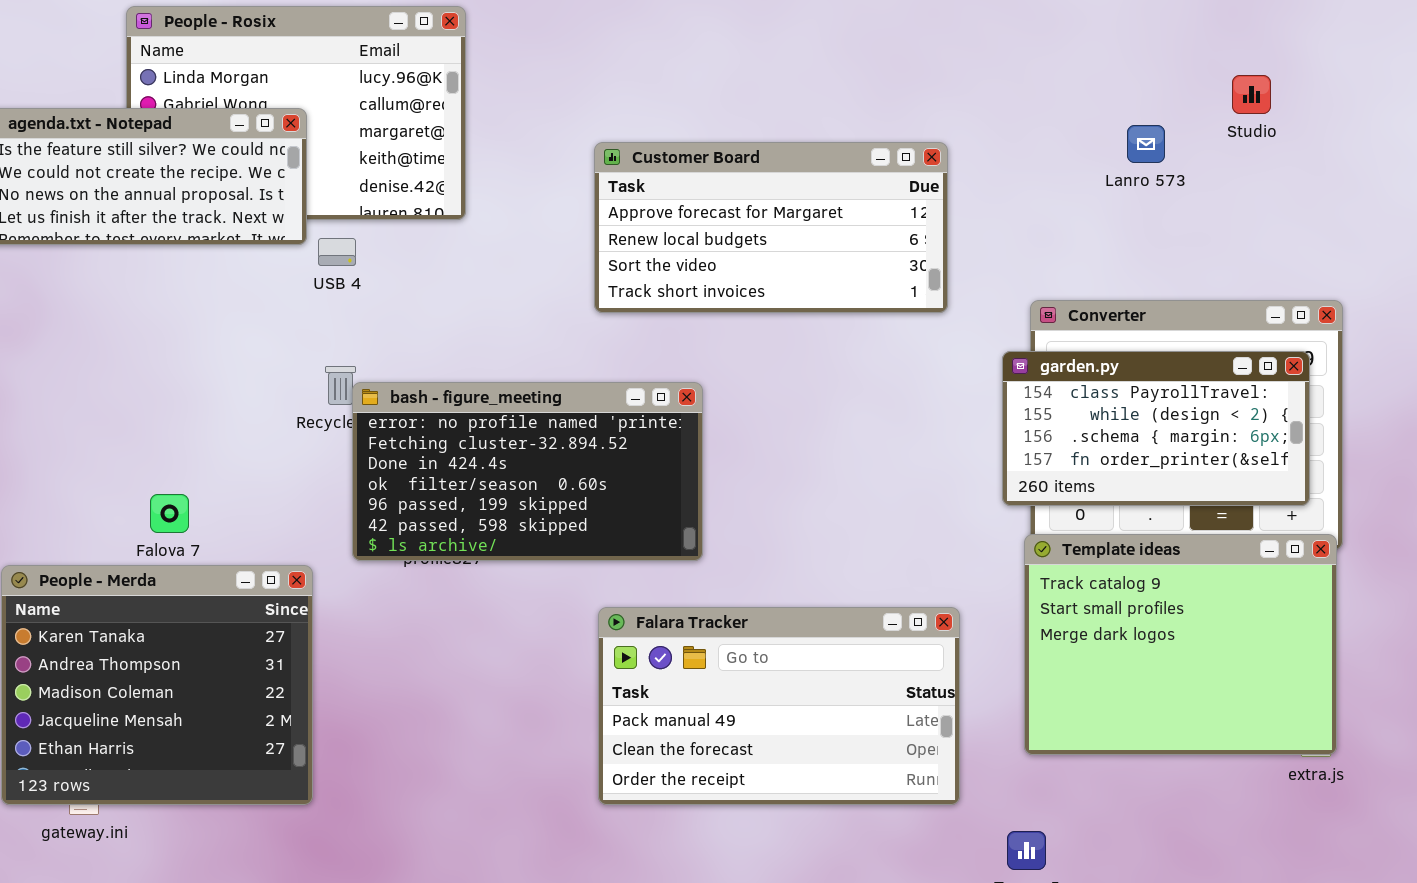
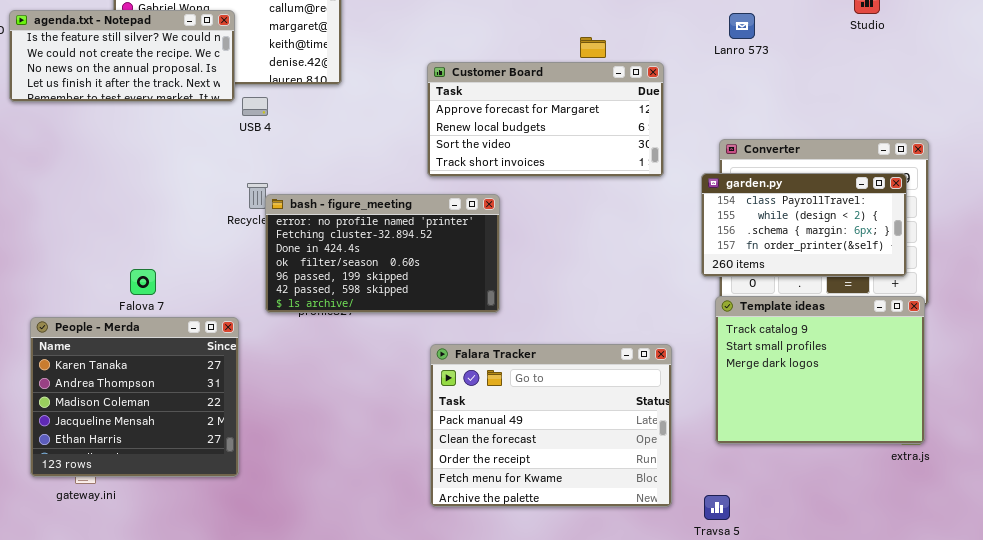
Lanro 573: [1127,125,1165,163] -> [729,13,755,39], moved
Customer Board: [594,142,948,313] -> [427,62,664,177], moved
Falara Tracker: [598,607,960,805] -> [430,344,672,507], resized

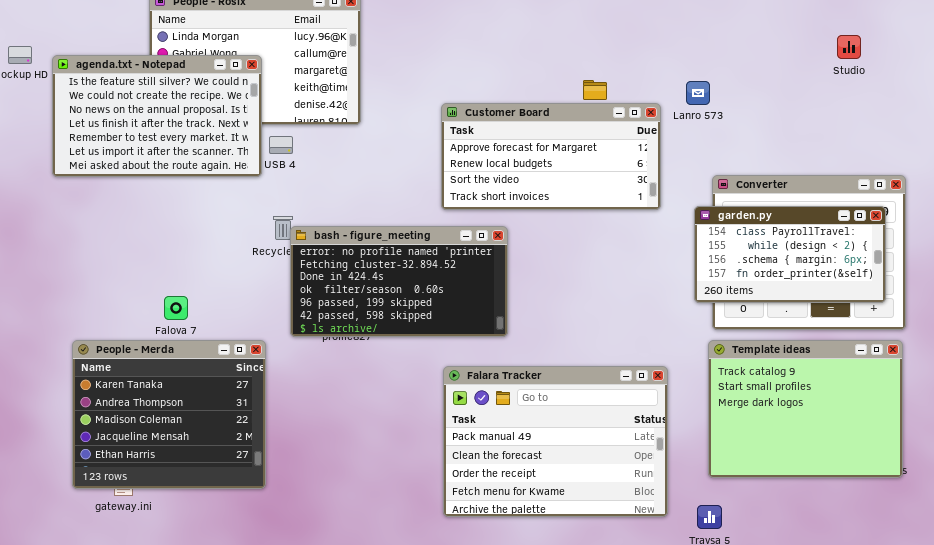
agenda.txt - Notepad: [9,10,235,102] -> [52,55,262,177], resized
Lanro 573: [729,13,755,39] -> [686,81,710,105], moved
Template ideas: [715,296,925,444] -> [708,340,903,478], moved

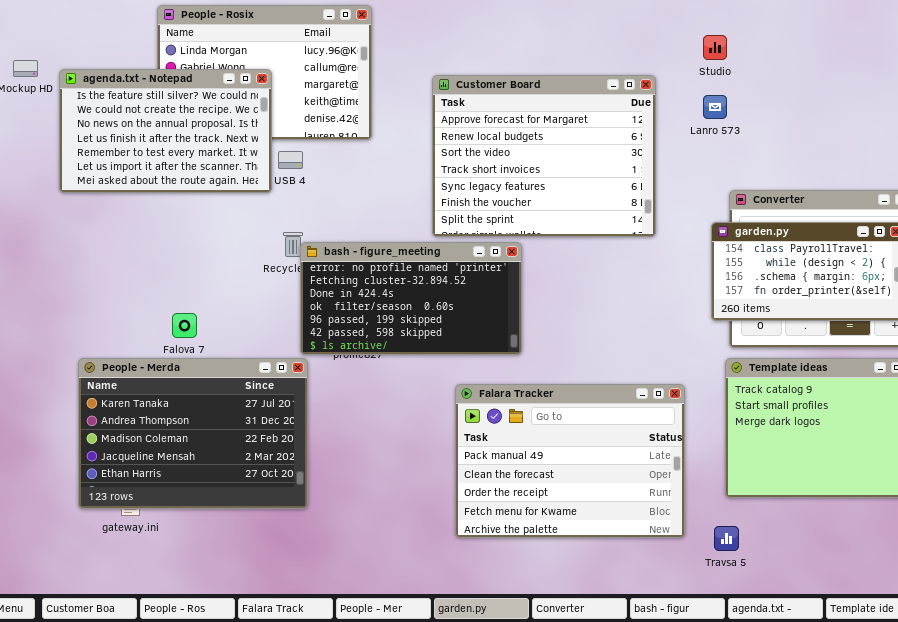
Studio: [837,35,861,59] -> [703,35,727,60], moved
Customer Board: [441,103,661,210] -> [432,75,656,237], moved, resized
People - Merda: [72,340,266,489] -> [78,358,308,509], resized

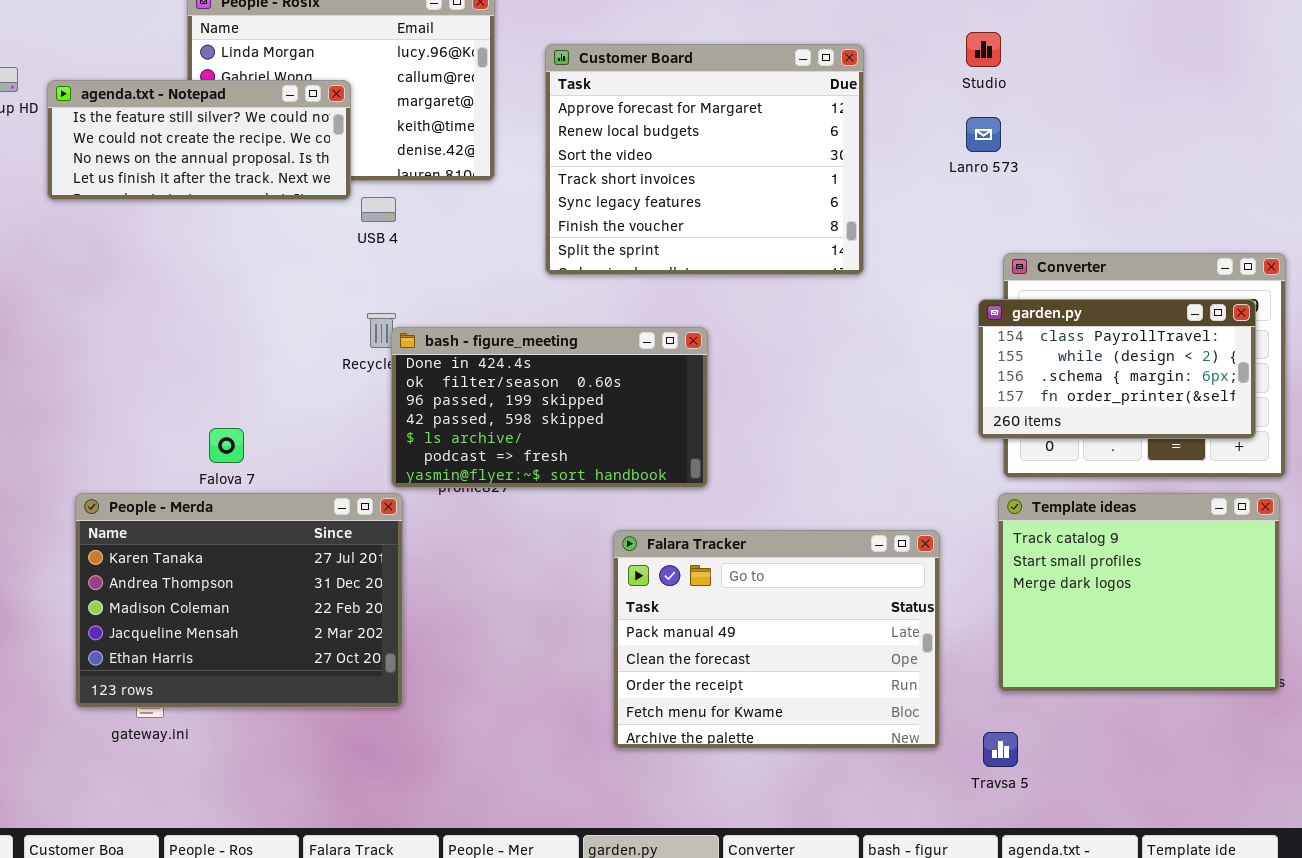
agenda.txt - Notepad: [59,69,272,193] -> [47,80,351,200], resized
Customer Board: [432,75,656,237] -> [545,44,864,275], moved
bash - figure_meeting: [300,242,522,355] -> [391,327,708,488], scrolled down 2 rows

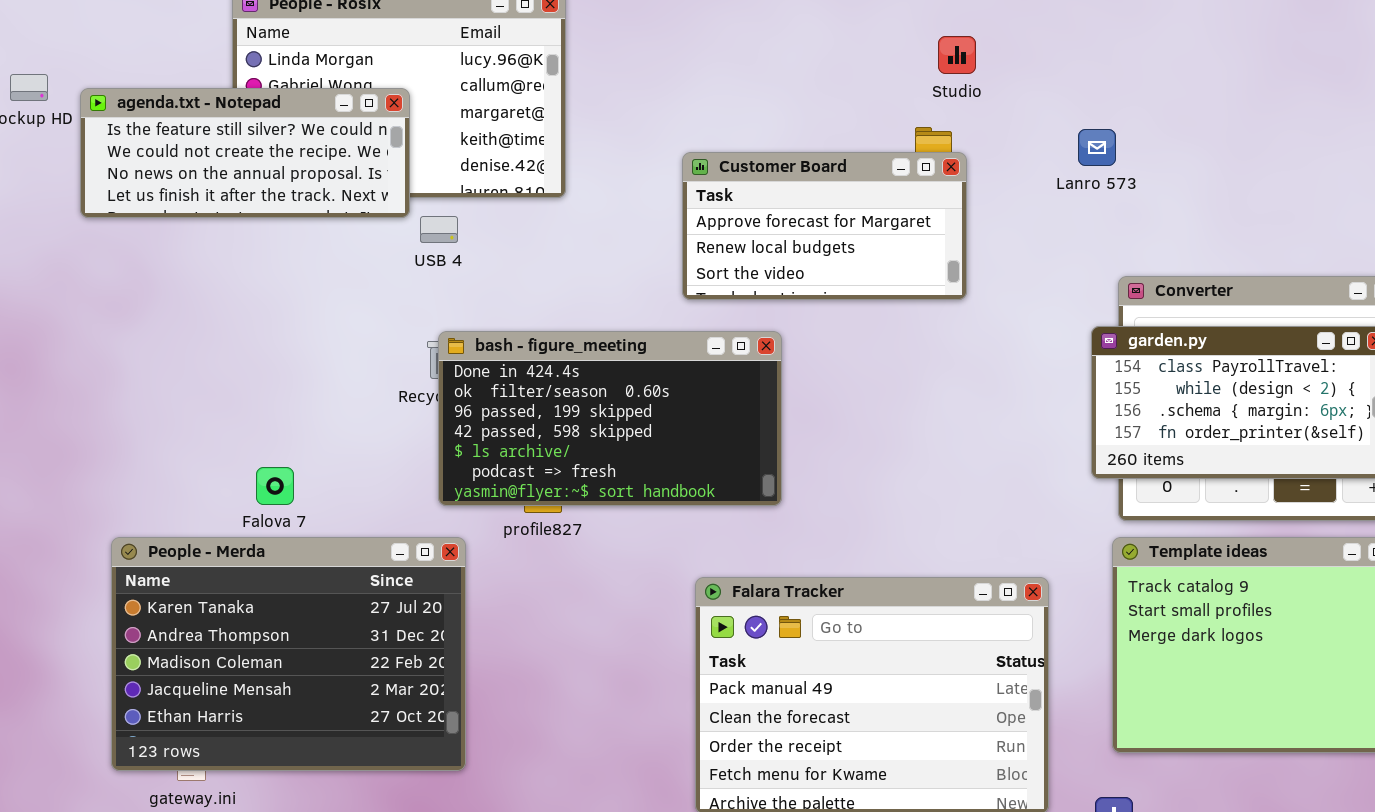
Studio: [966,32,1001,67] -> [938,36,976,74], moved
Customer Board: [545,44,864,275] -> [682,152,967,300], resized
bash - figure_meeting: [391,327,708,488] -> [438,331,782,506], moved

